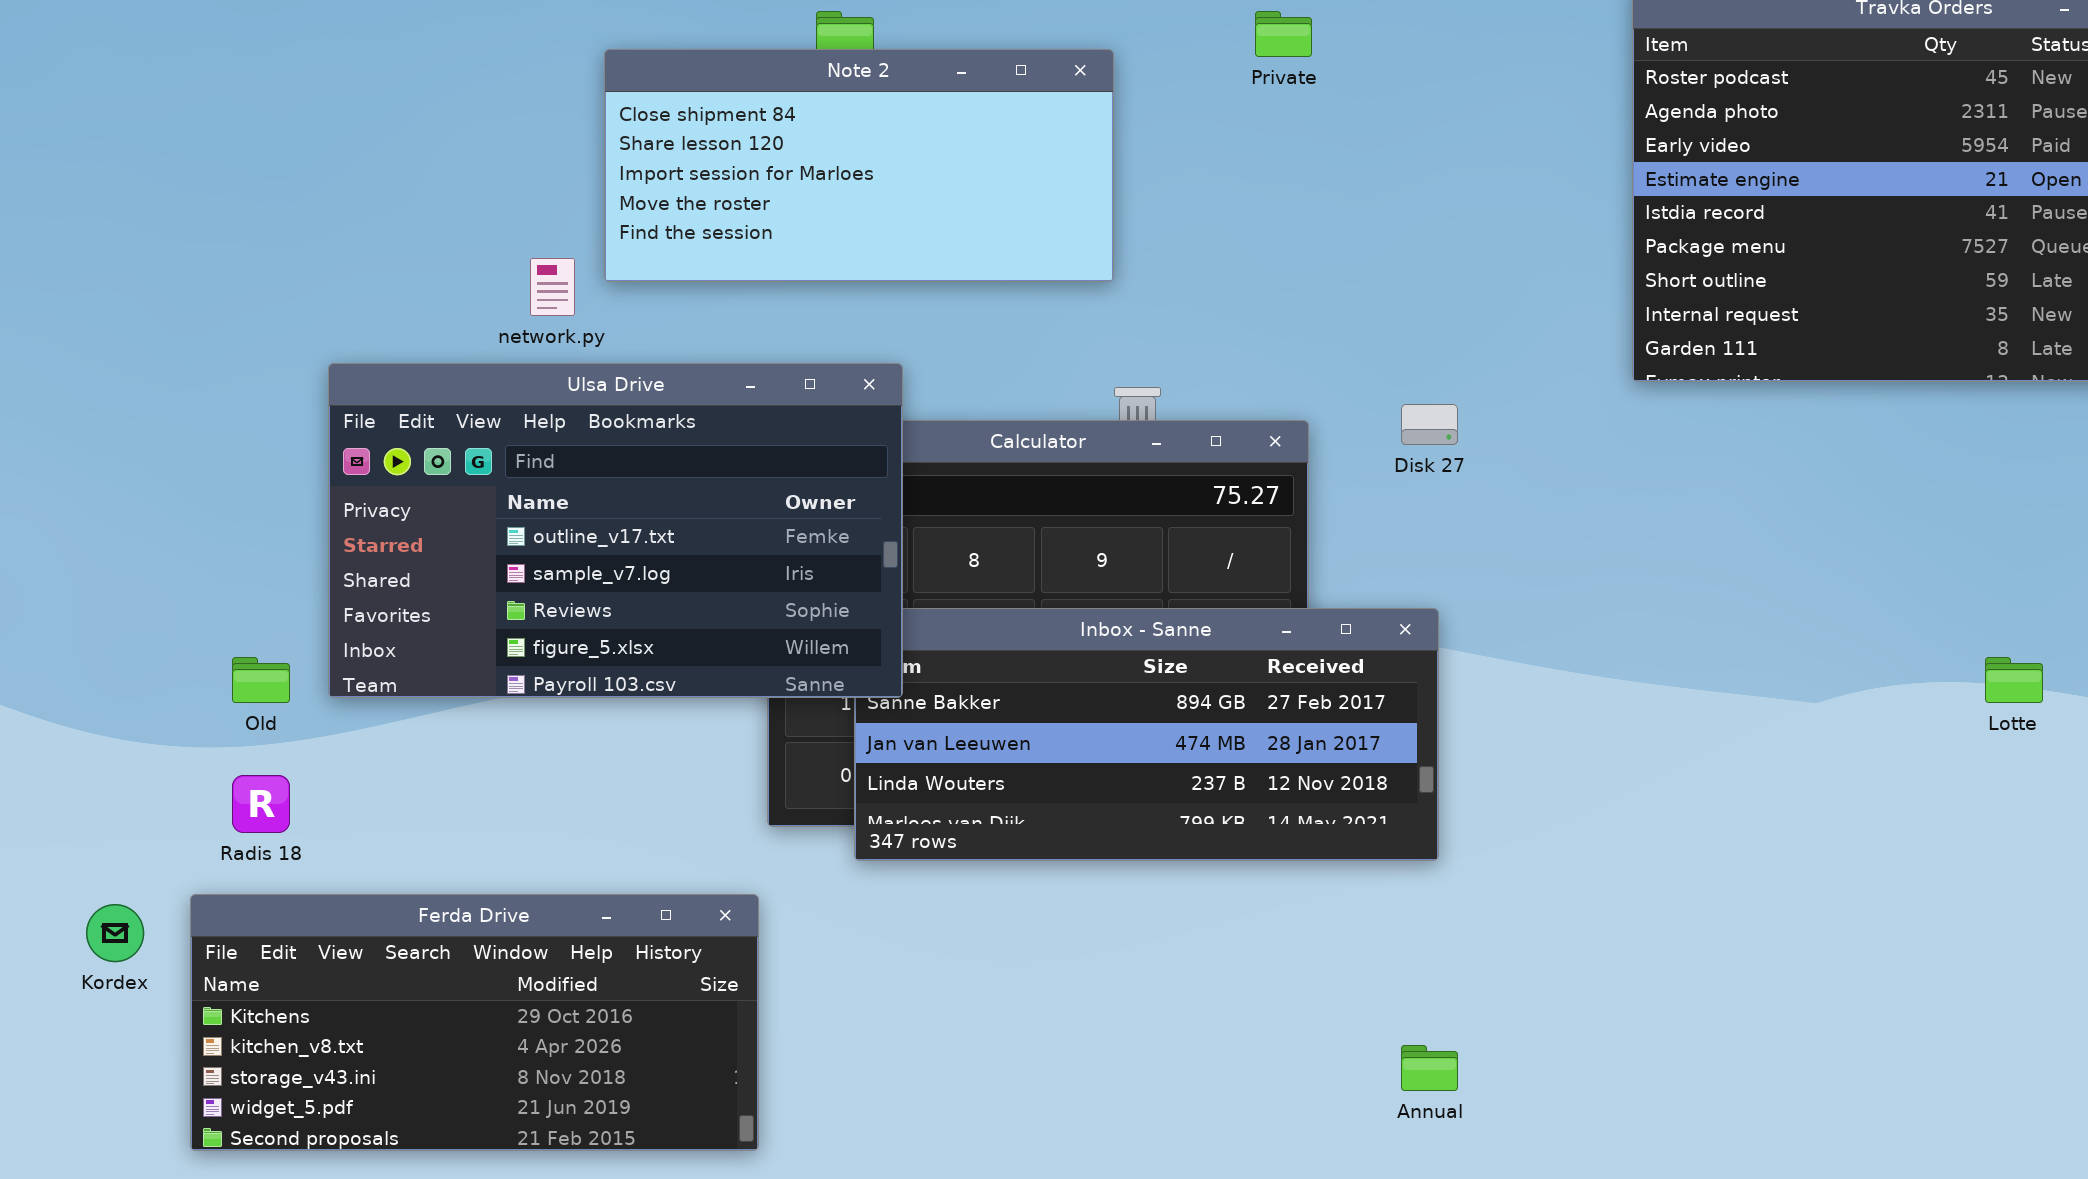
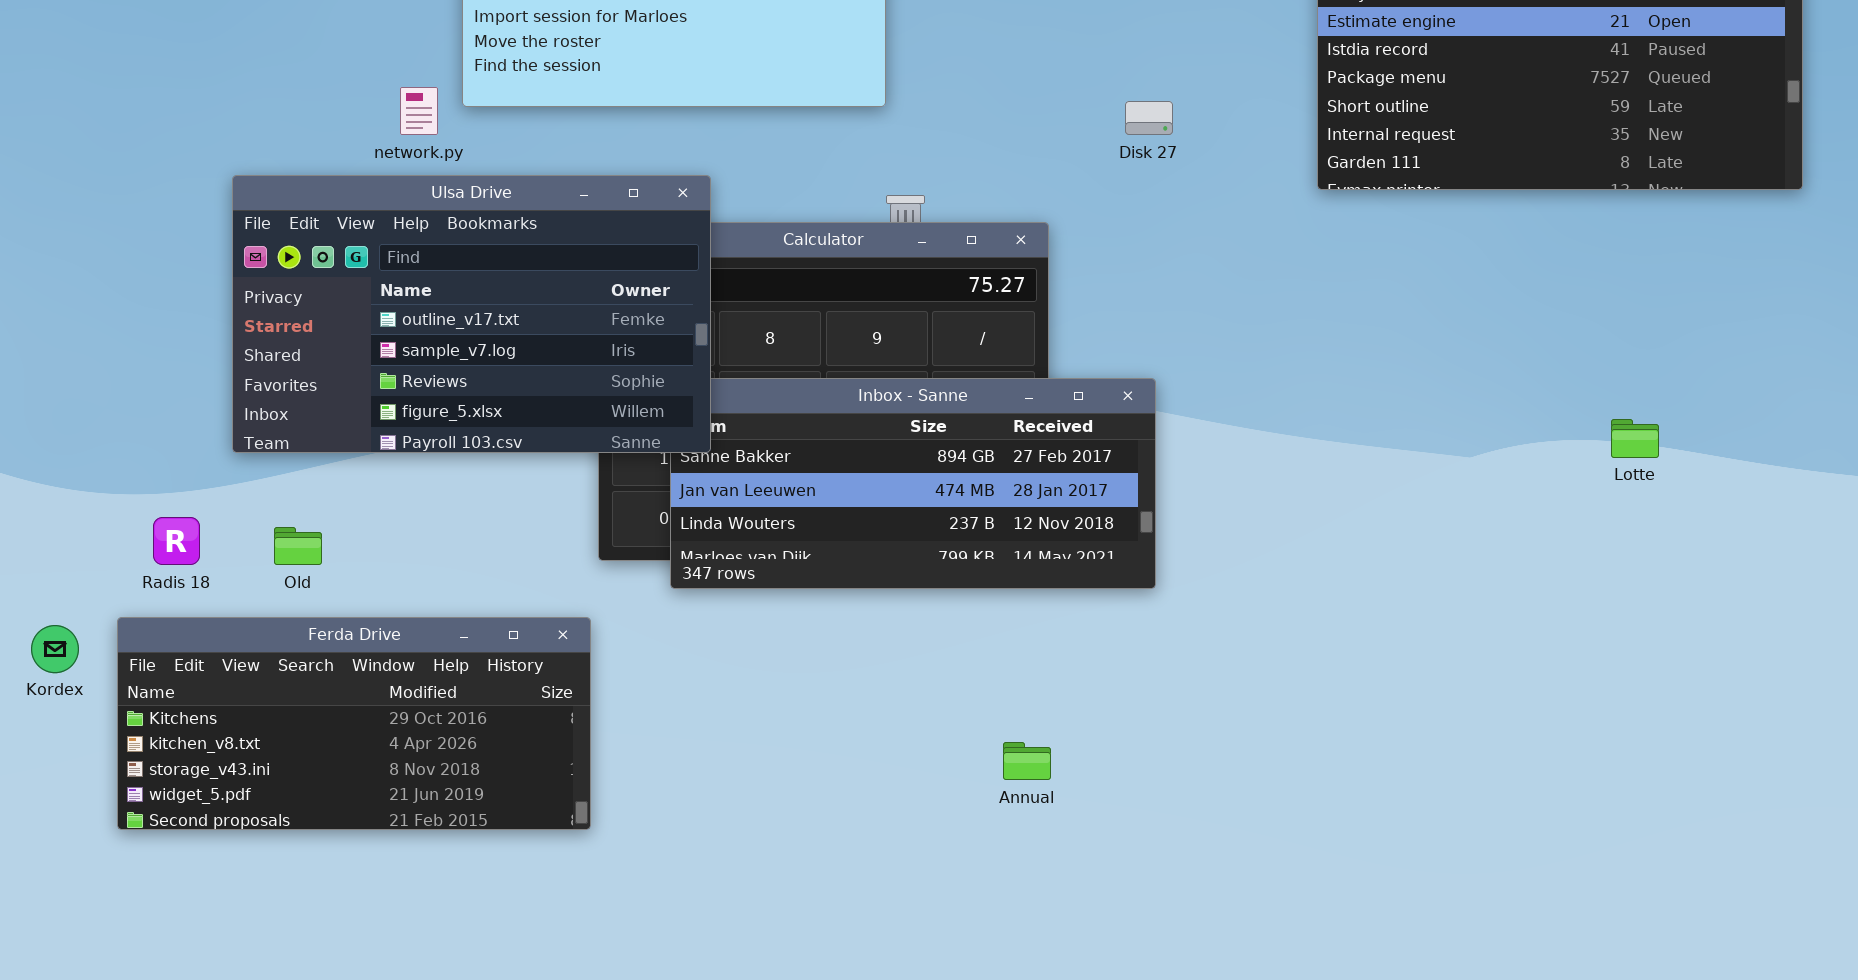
Disk 27: [1401,404,1458,445] -> [1125,101,1173,135], moved
Old: [232,657,290,703] -> [274,527,322,565], moved
Annual: [1401,1045,1458,1091] -> [1003,742,1051,780], moved

